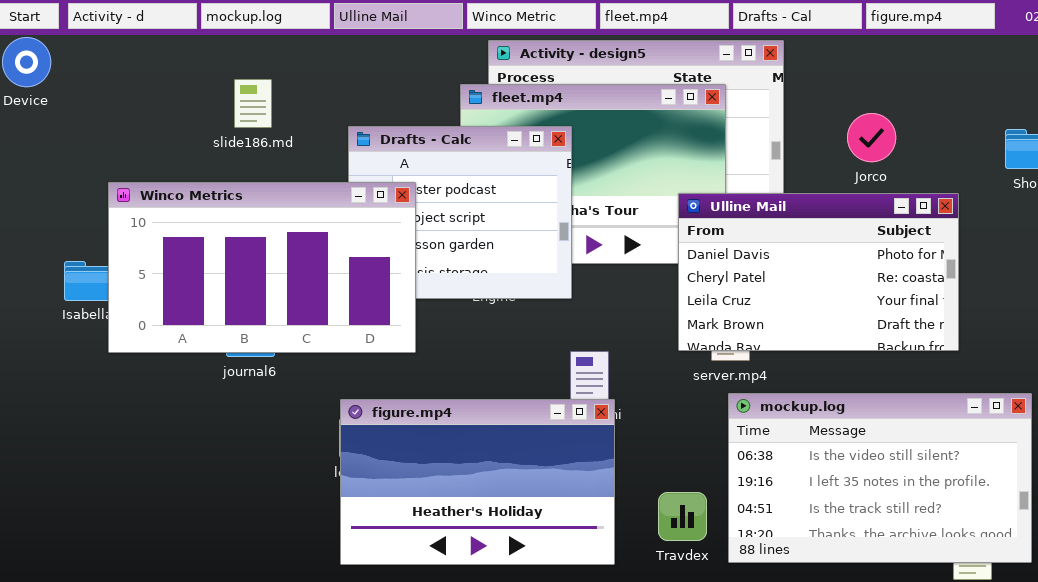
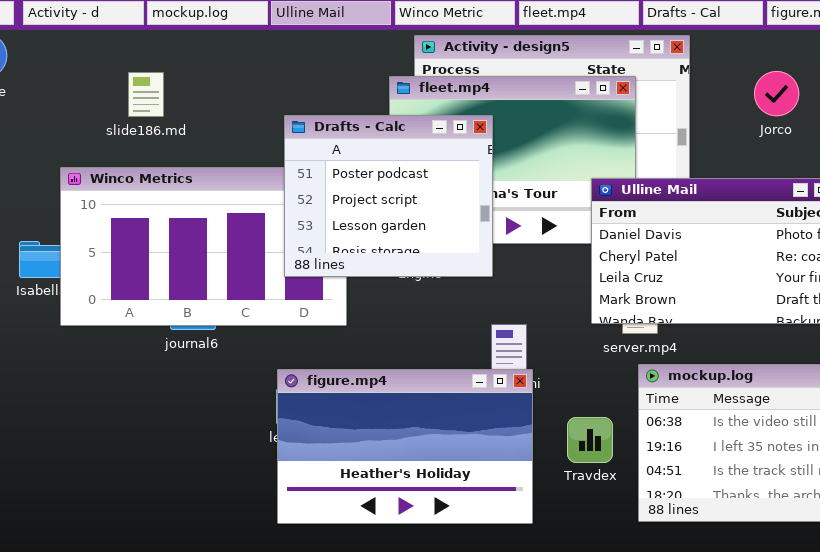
slide186.md: [234,79,272,128] -> [128,72,164,117], moved
Jorco: [847,113,896,162] -> [754,71,799,116], moved
Drafts - Calc: [348,126,572,299] -> [284,115,493,277], raised
Travdex: [658,492,707,541] -> [567,417,613,463], moved

